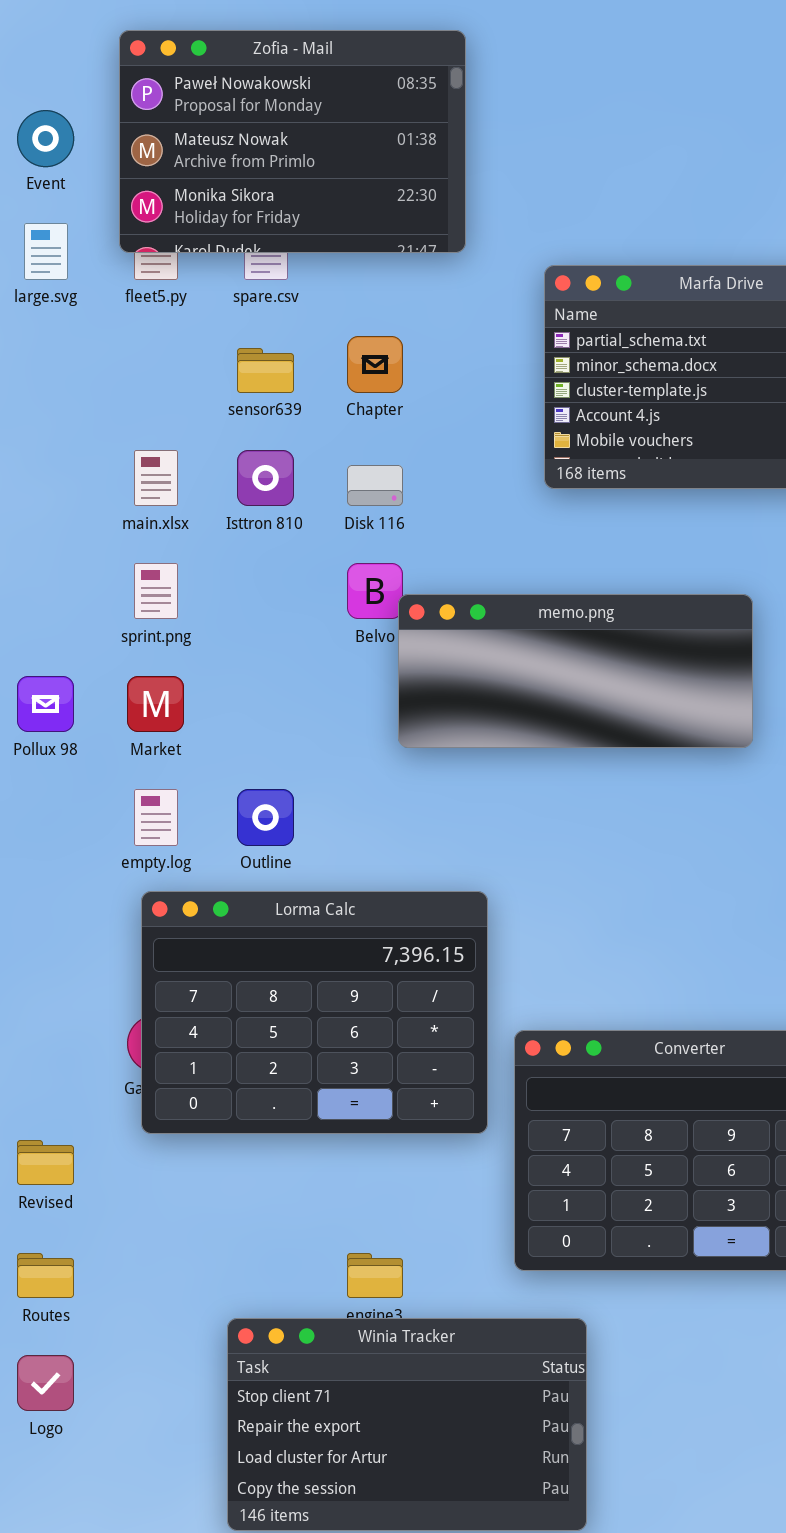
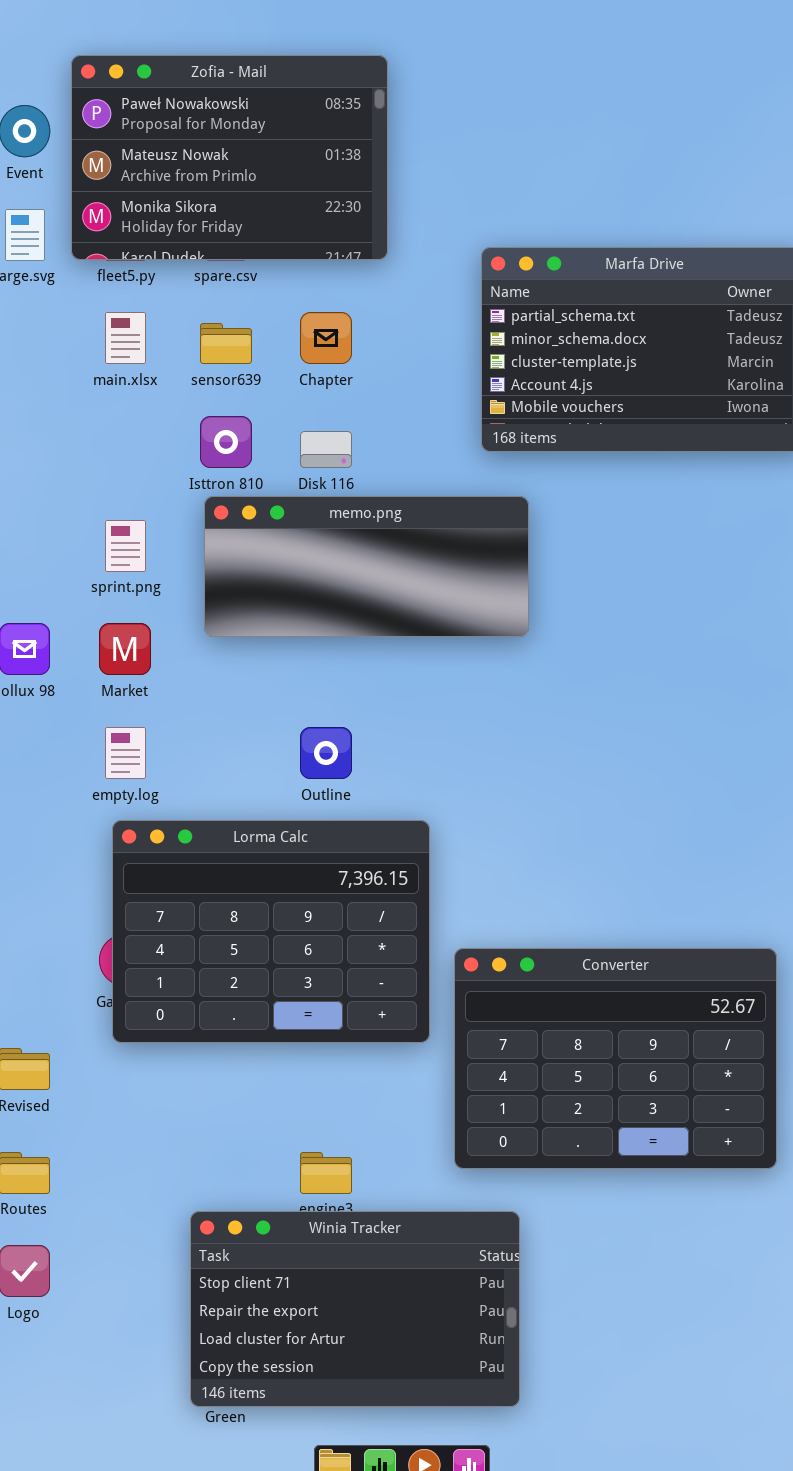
Zofia - Mail: [119,30,466,253] -> [71,55,388,260], moved
main.xlsx: [134,450,178,506] -> [105,312,146,364], moved
memo.png: [398,594,753,748] -> [204,496,529,637], moved
Outline: [237,789,294,846] -> [300,727,352,779], moved

